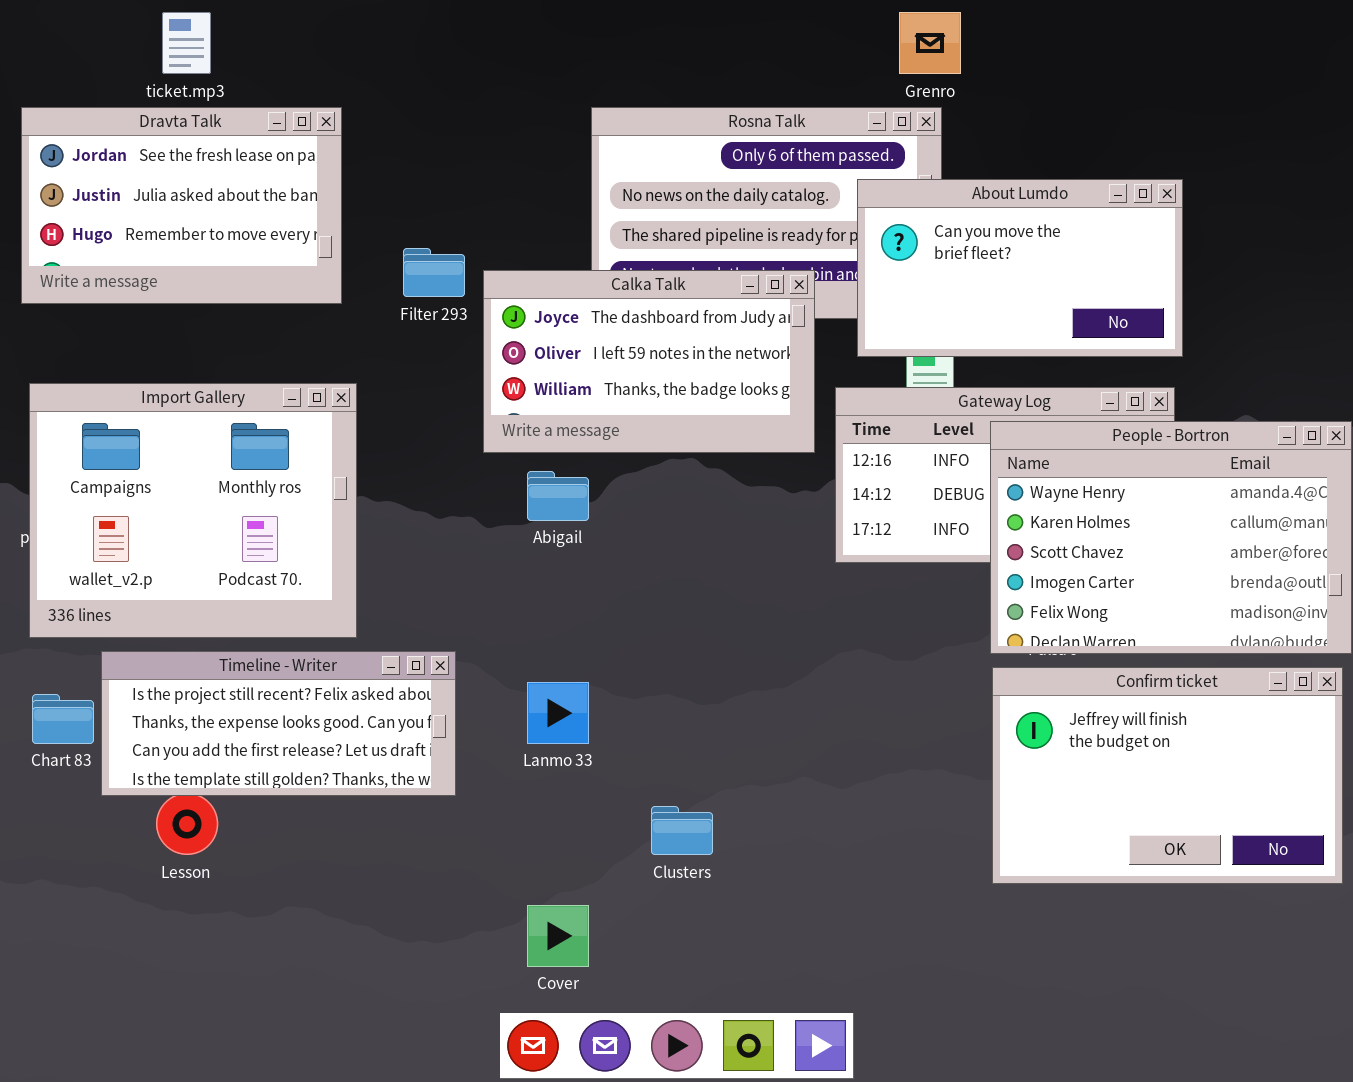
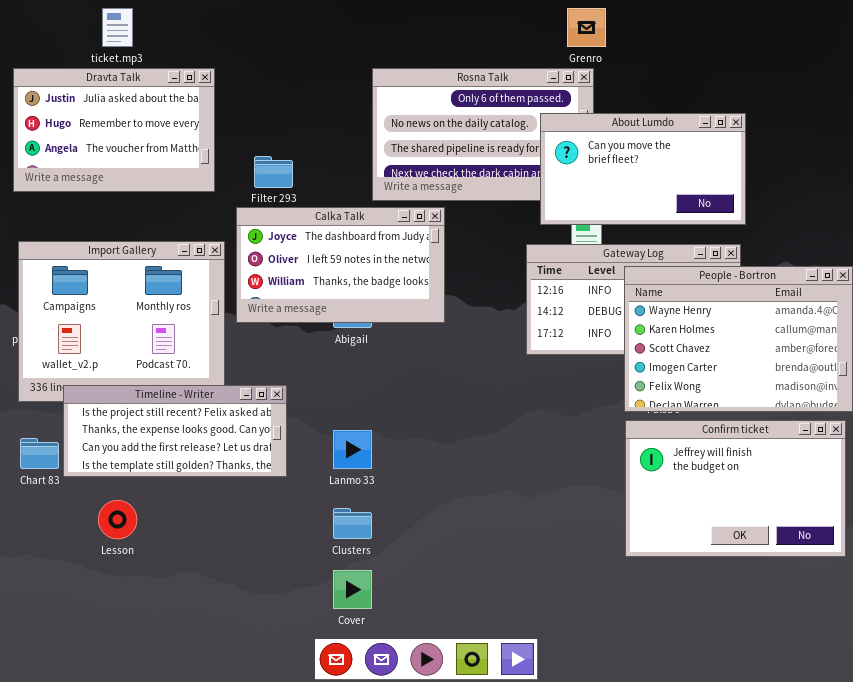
Dravta Talk: [21,107,342,304] -> [13,68,215,192], scrolled down 1 row
Calka Talk: [483,270,815,453] -> [236,207,445,323], moved
Timeline - Writer: [101,651,456,796] -> [63,385,287,477], moved
Clusters: [651,806,713,855] -> [333,508,372,539], moved

